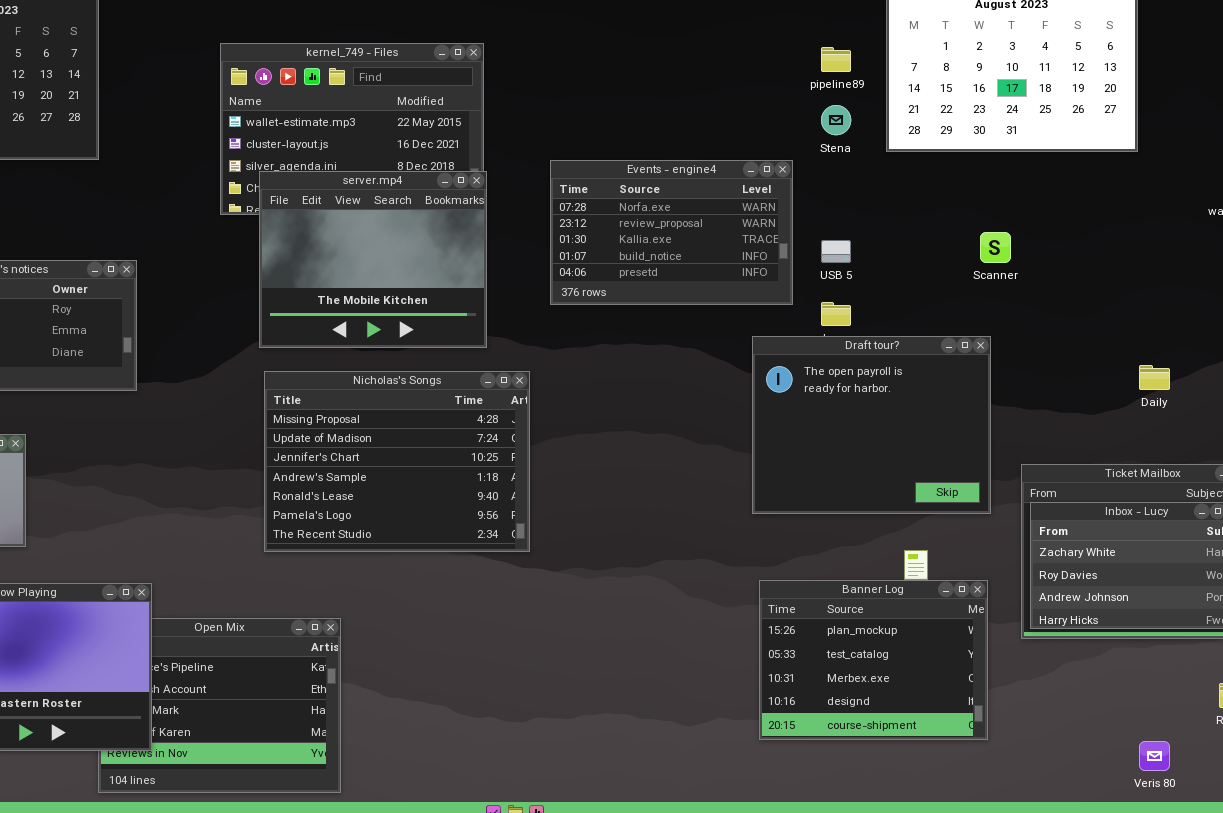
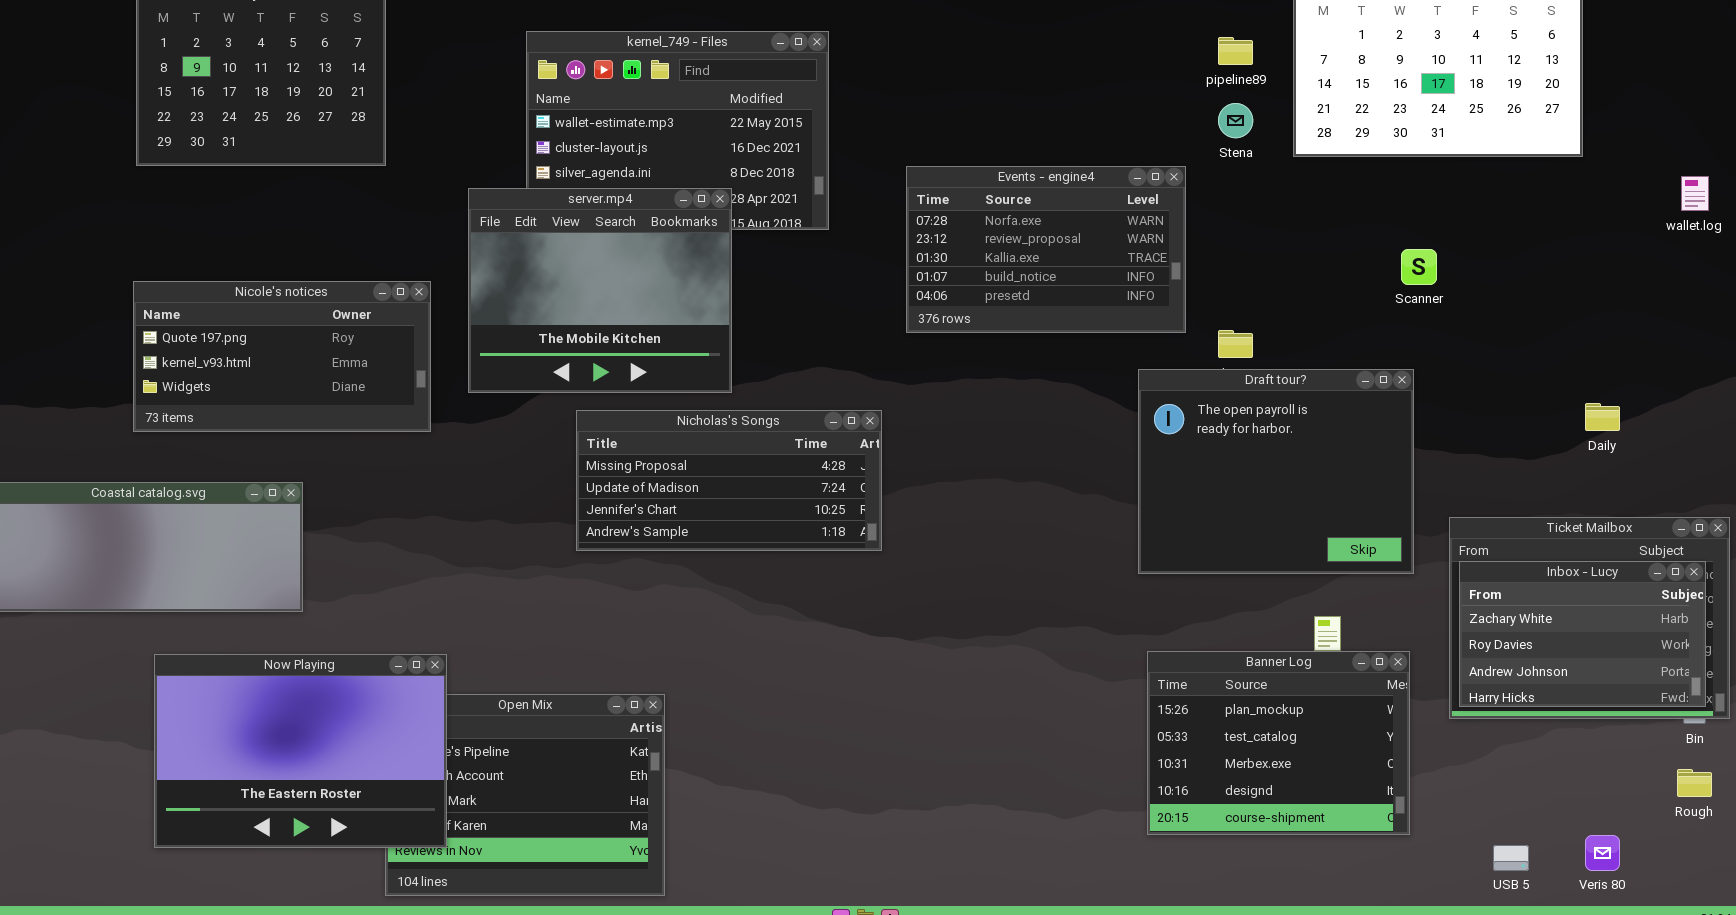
server.mp4: [259,171,487,348] -> [468,188,732,393], moved
USB 5: [821,240,851,263] -> [1493,845,1529,871], moved
Nicholas's Songs: [264,371,530,552] -> [576,410,882,551], resized

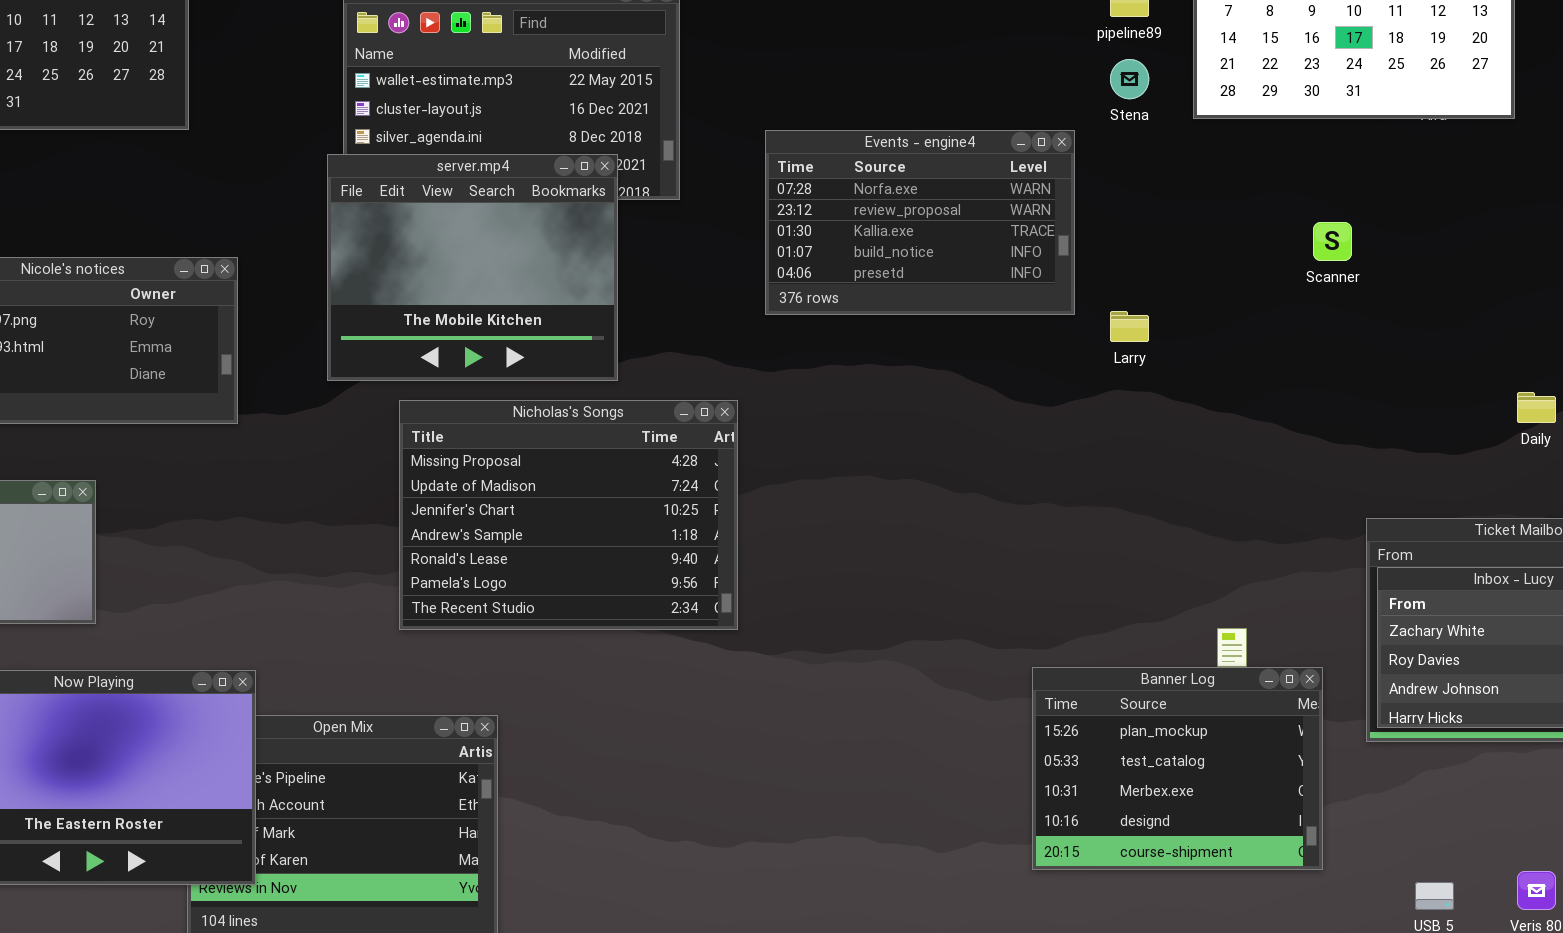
server.mp4: [468,188,732,393] -> [327,154,618,381], moved
Draft tour?: [1138,369,1414,574] -> none, closed
Nicholas's Songs: [576,410,882,551] -> [399,400,738,630], resized

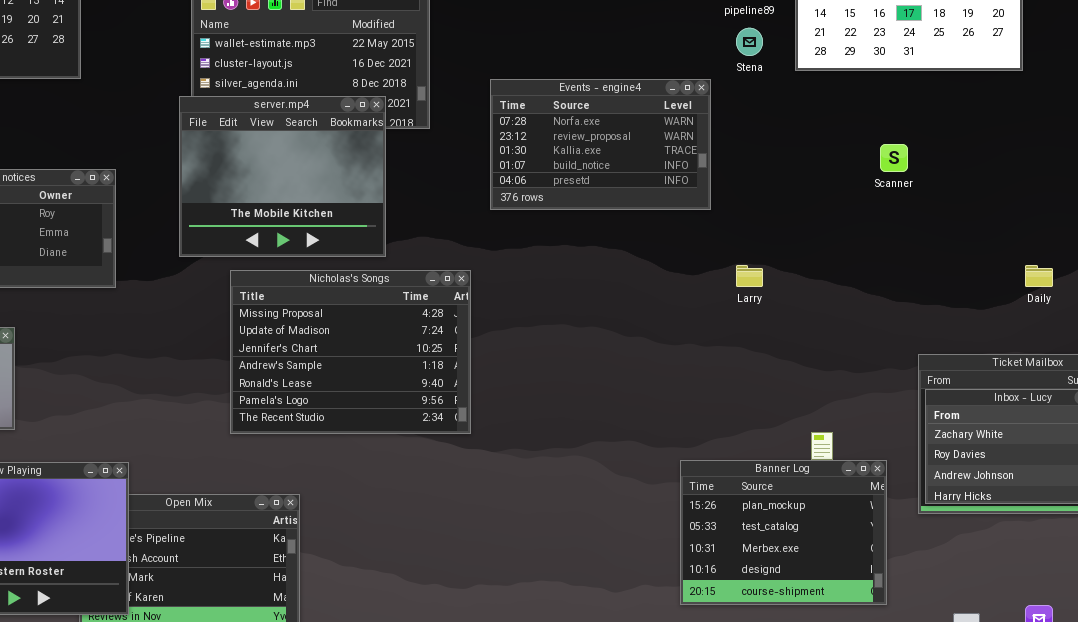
Larry: [1110,311,1149,342] -> [736,265,763,287], moved

